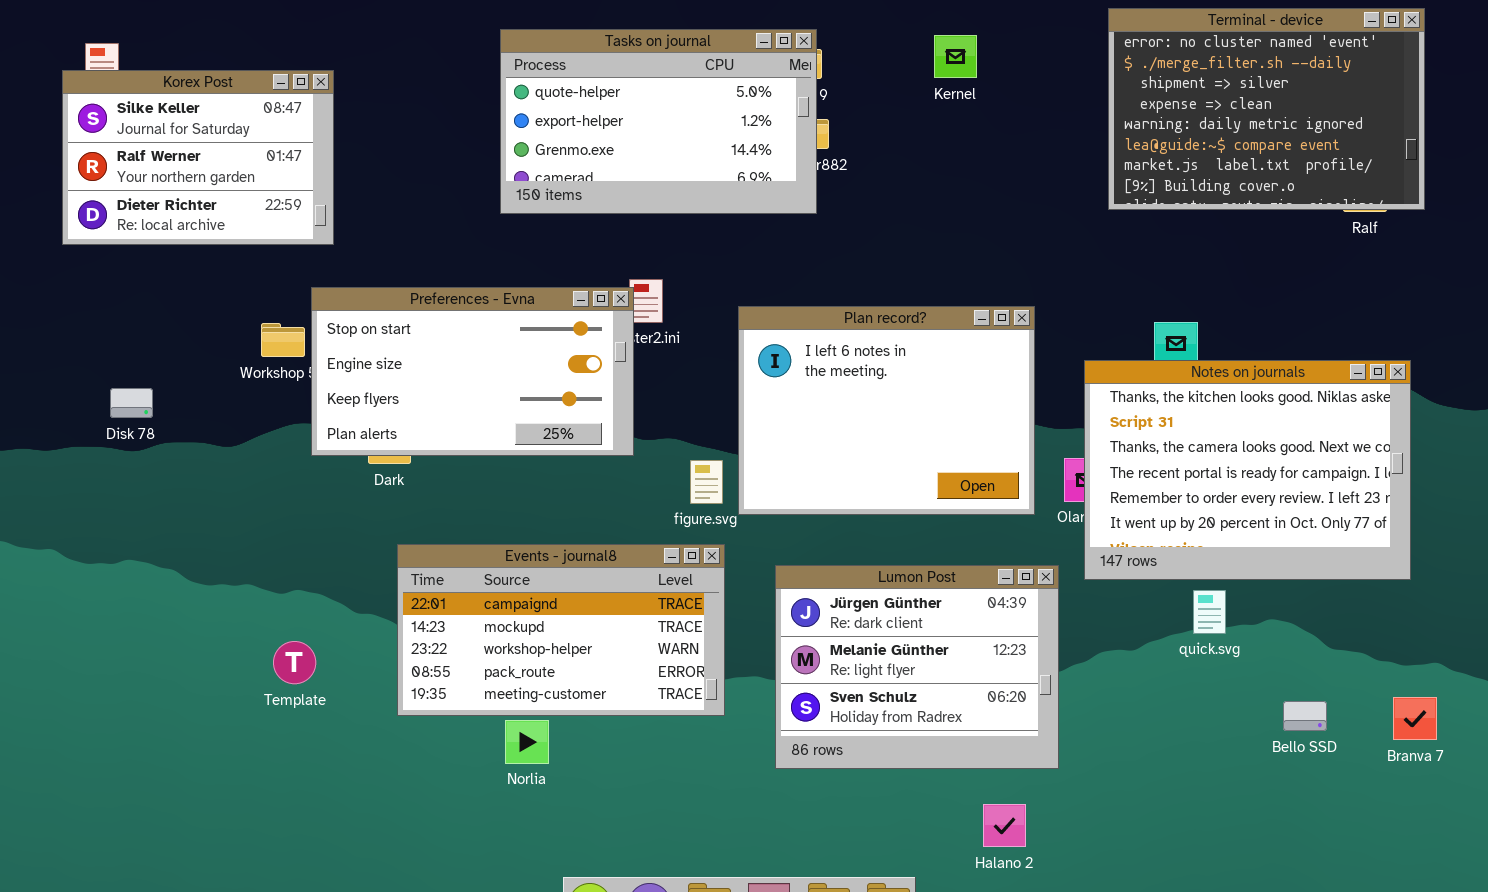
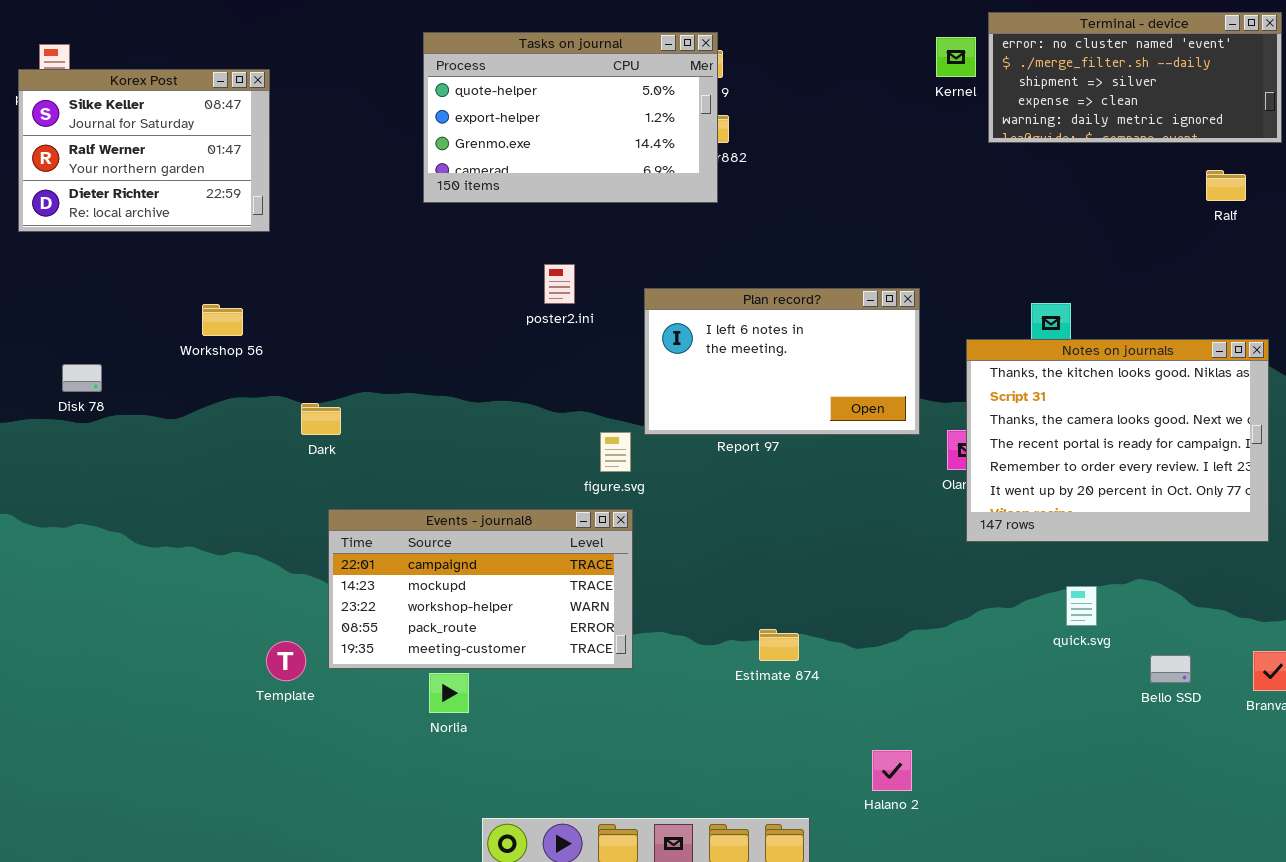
Terminal - device: [1108,8,1425,210] -> [988,12,1282,143], resized
Kernel: [934,35,977,78] -> [936,37,976,77], moved
Preferences - Evna: [311,287,634,456] -> none, closed
Plan record?: [738,306,1035,515] -> [644,288,920,435], resized
Lumon Post: [775,565,1059,769] -> none, closed
quick.svg: [1193,590,1226,634] -> [1066,586,1097,626], moved
Template: [273,641,316,684] -> [266,641,306,681], moved

